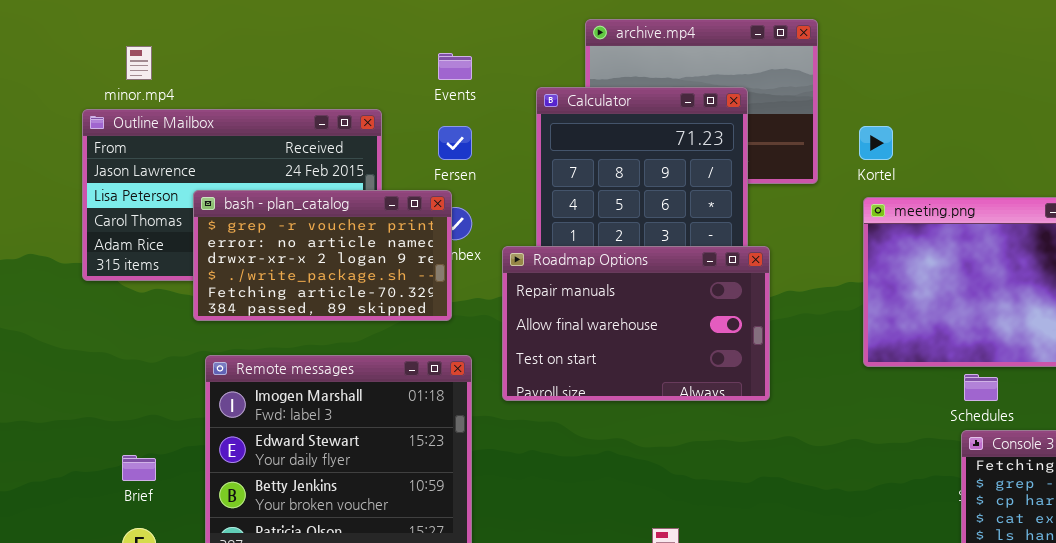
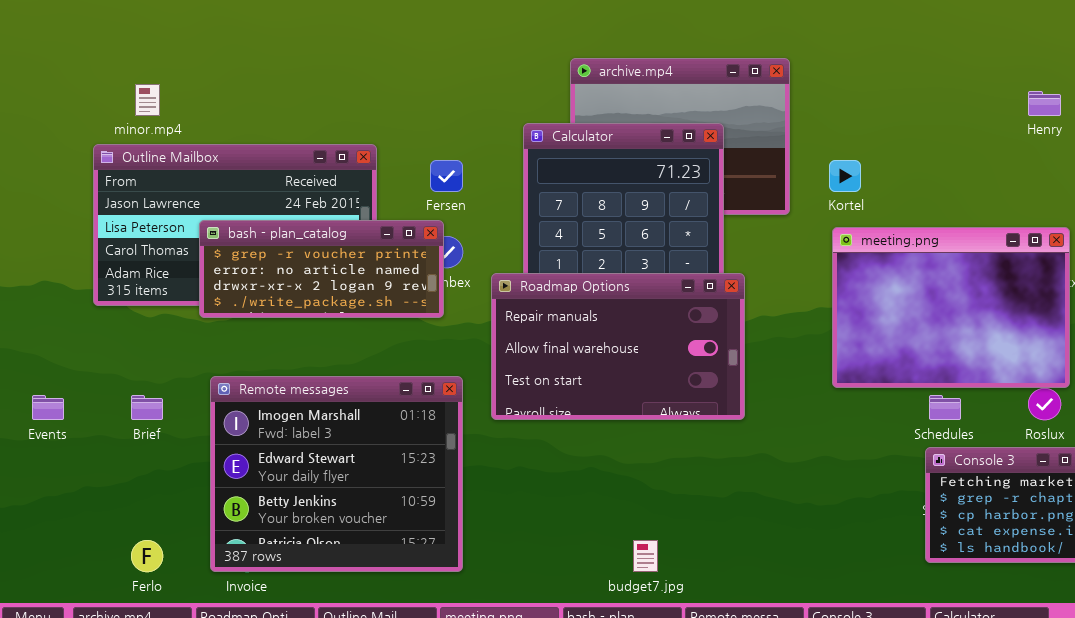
Events: [438,53,472,80] -> [32,395,64,420], moved
bash - plan_catalog: [193,190,452,321] -> [199,220,444,318], resized
Brief: [122,455,156,481] -> [131,395,163,420], moved

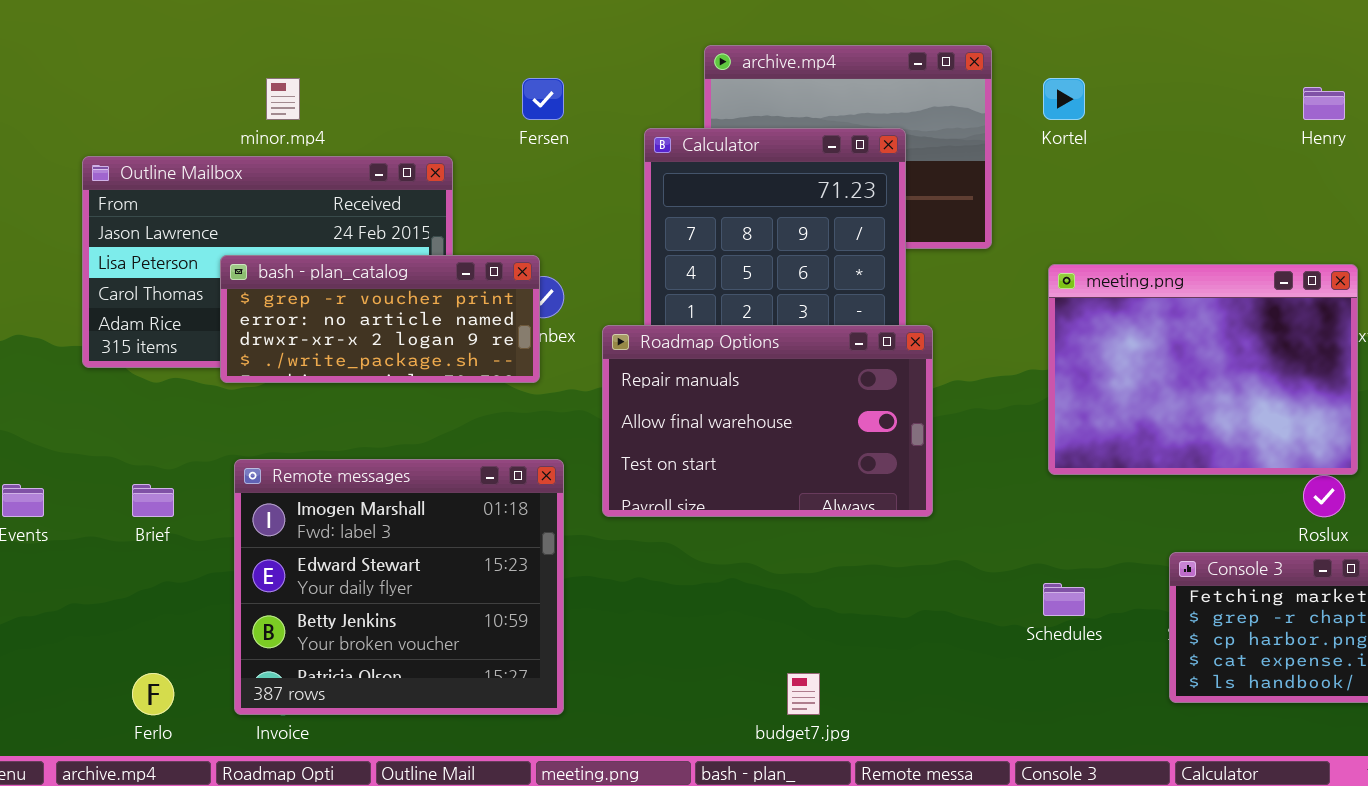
minor.mp4: [135,84,160,116] -> [266,78,300,120], moved
Fersen: [430,160,463,192] -> [522,78,564,120], moved
Kortel: [829,160,861,192] -> [1043,78,1085,120], moved
Schedules: [929,395,961,420] -> [1043,583,1085,616], moved

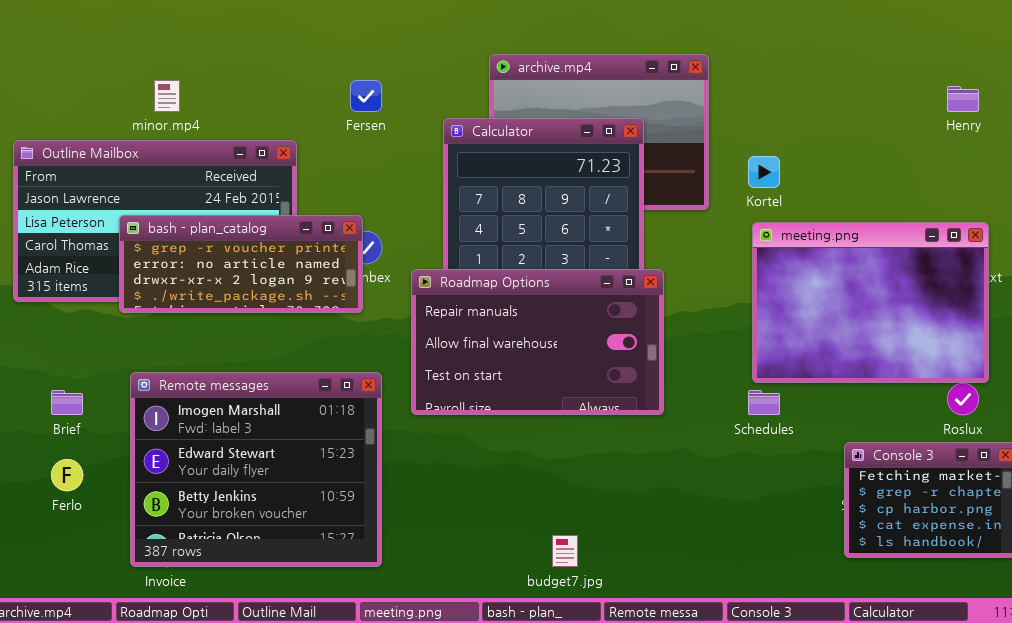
Kortel: [1043,78,1085,120] -> [748,156,780,188], moved
Schedules: [1043,583,1085,616] -> [748,390,780,415], moved
Ferlo: [132,673,174,715] -> [51,459,83,491], moved

